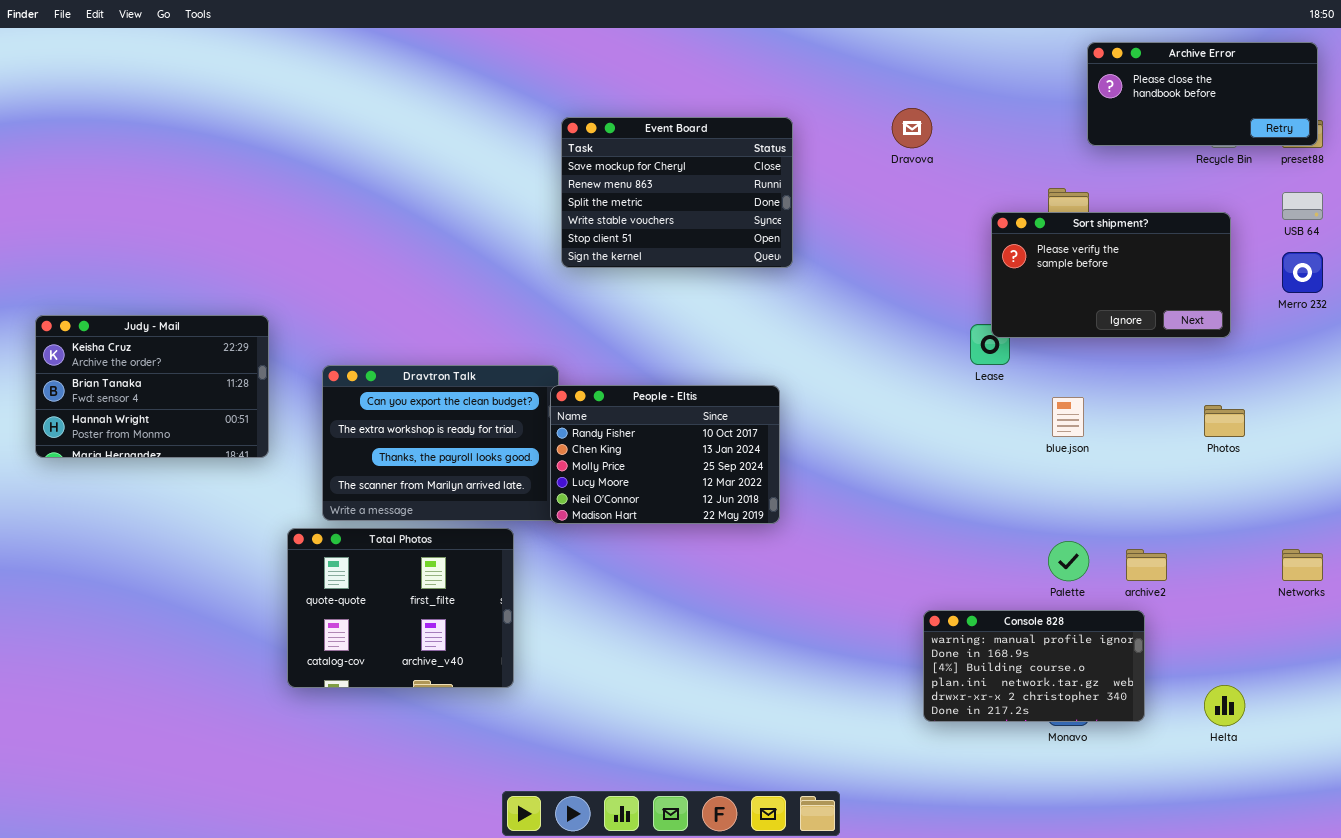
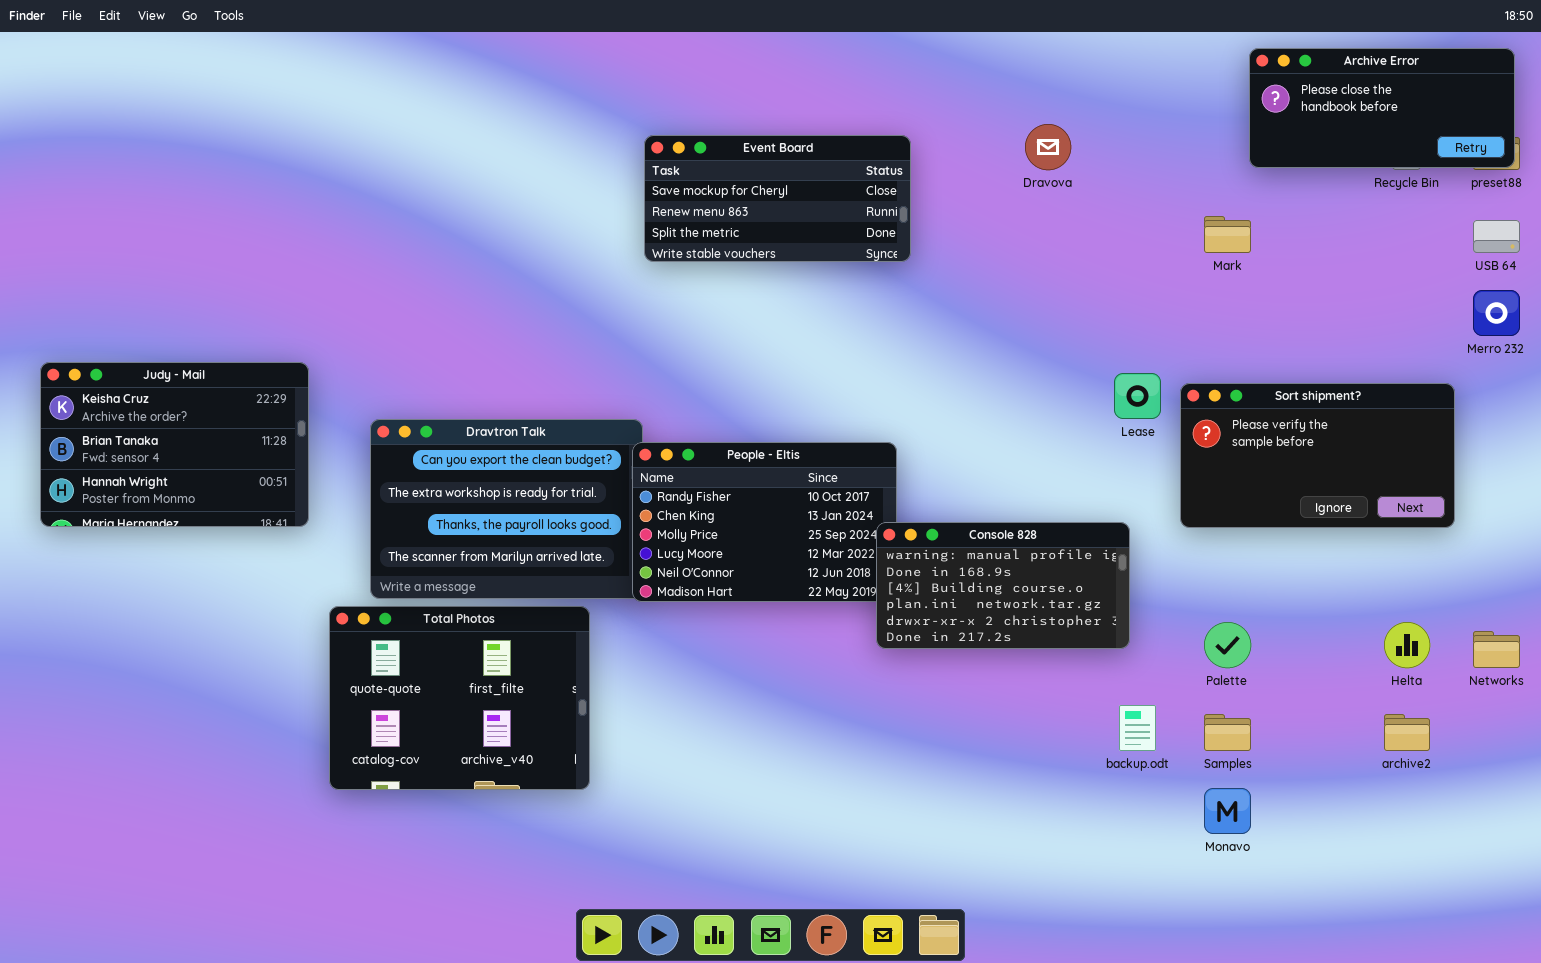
Event Board: [561,117,793,268] -> [644,135,911,262], resized
Sort shipment?: [991,212,1231,338] -> [1180,383,1455,528], moved
archive2: [1126,549,1167,581] -> [1384,714,1430,751], moved
Console 828: [923,610,1145,722] -> [876,522,1130,649], moved
Helta: [1204,685,1245,726] -> [1384,622,1430,668], moved

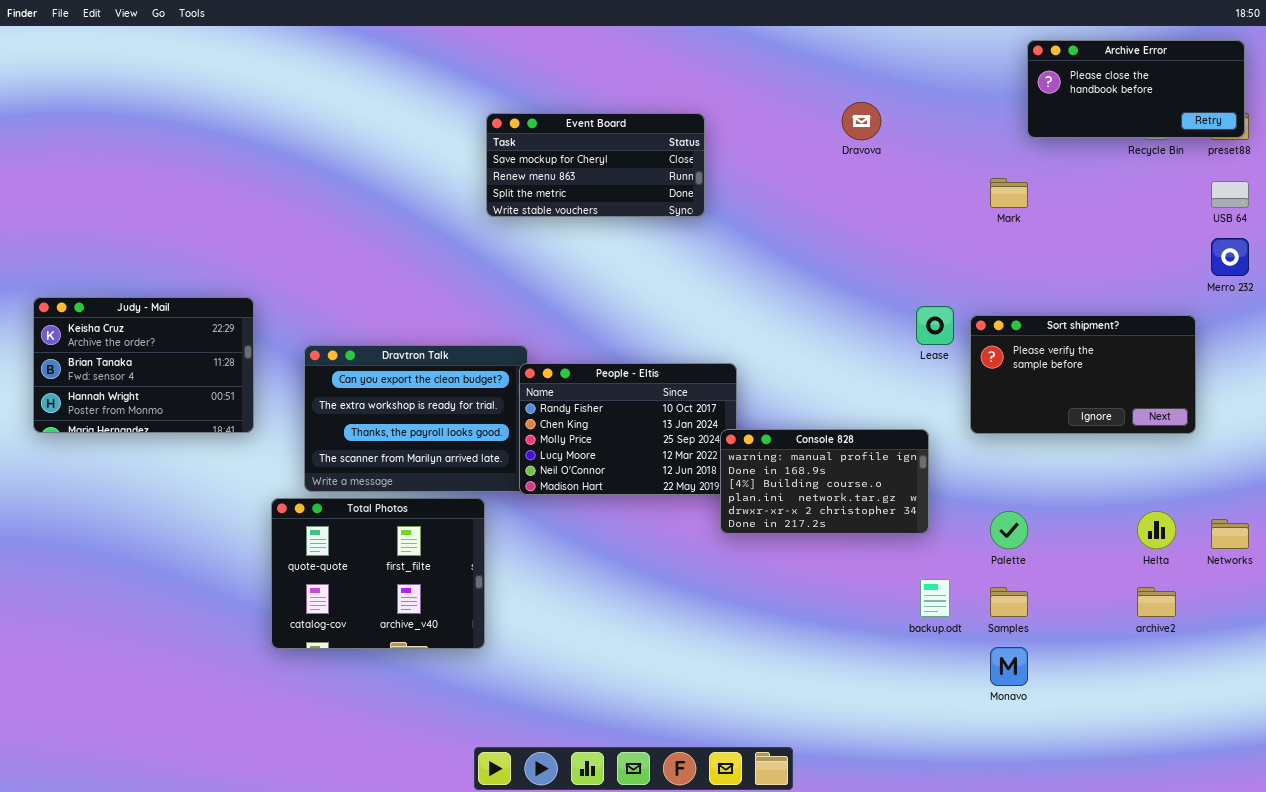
Event Board: [644,135,911,262] -> [486,113,705,217], moved

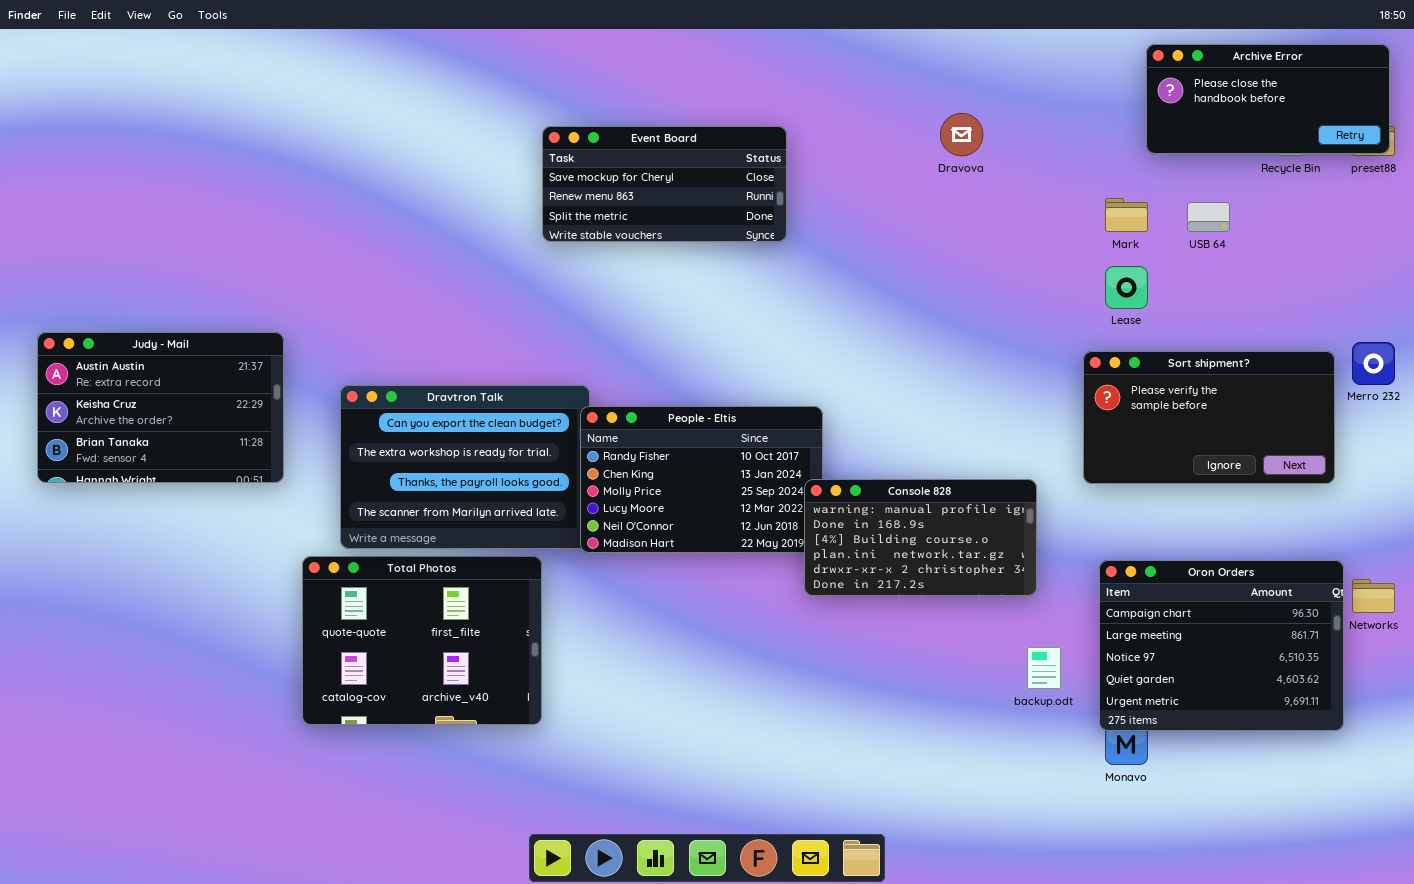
USB 64: [1211,181,1249,208] -> [1187,202,1230,232], moved
Merro 232: [1211,238,1249,276] -> [1352,342,1395,385], moved
Judy - Mail: [33,297,254,433] -> [37,332,284,483], scrolled up 1 row
Lease: [916,306,954,345] -> [1105,266,1148,309], moved
Oron Orders: none -> [1099,560,1344,731], opened

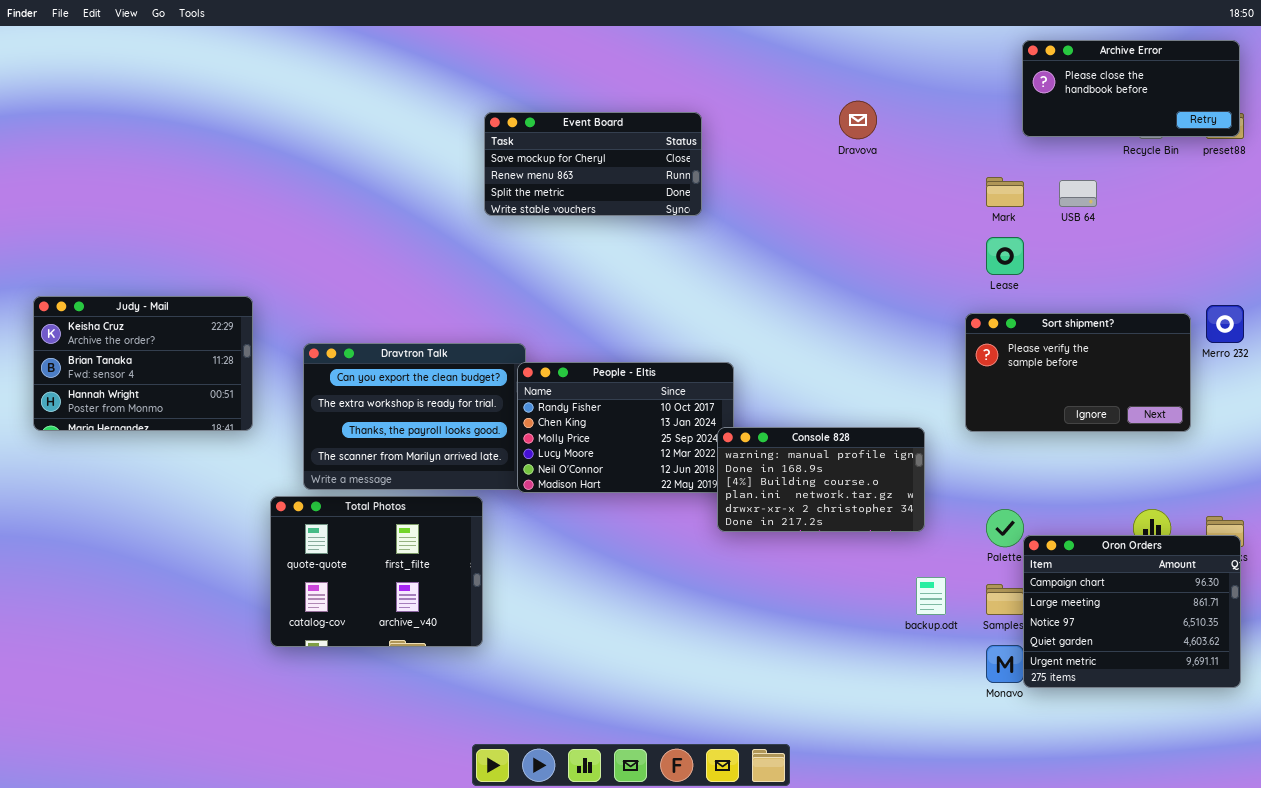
Judy - Mail: [37,332,284,483] -> [33,296,253,431], scrolled down 1 row
Oron Orders: [1099,560,1344,731] -> [1023,535,1241,688], moved

